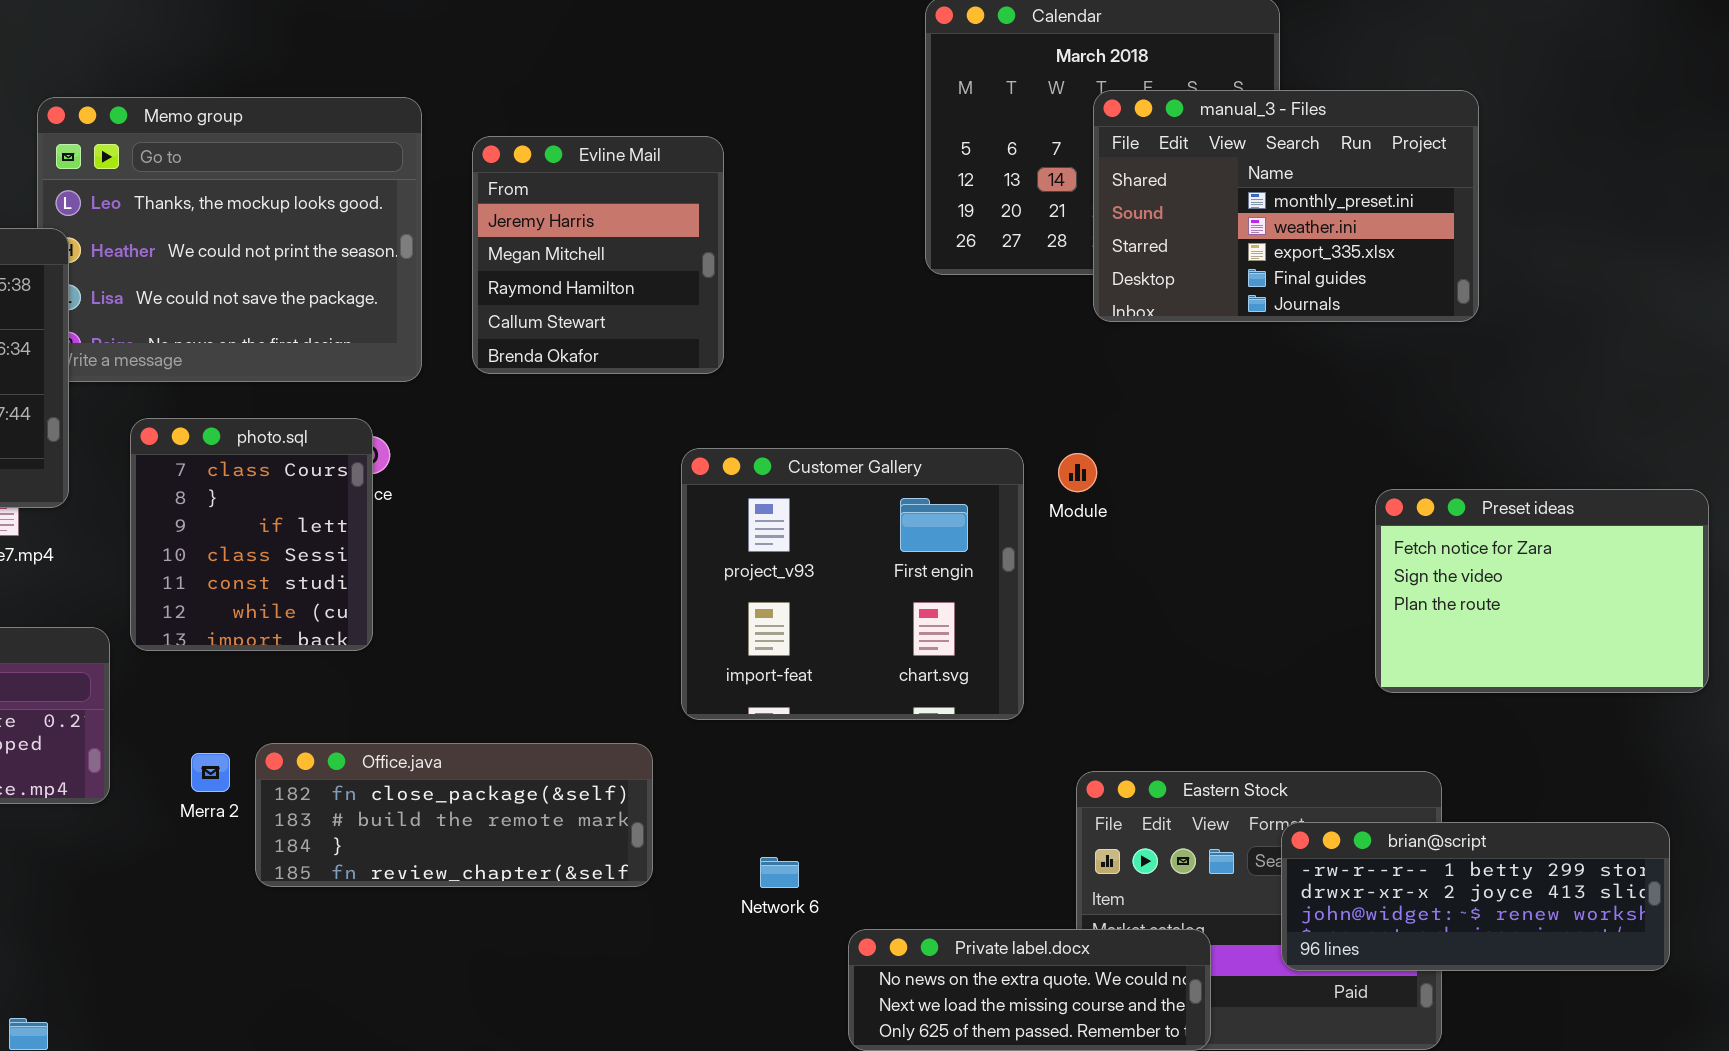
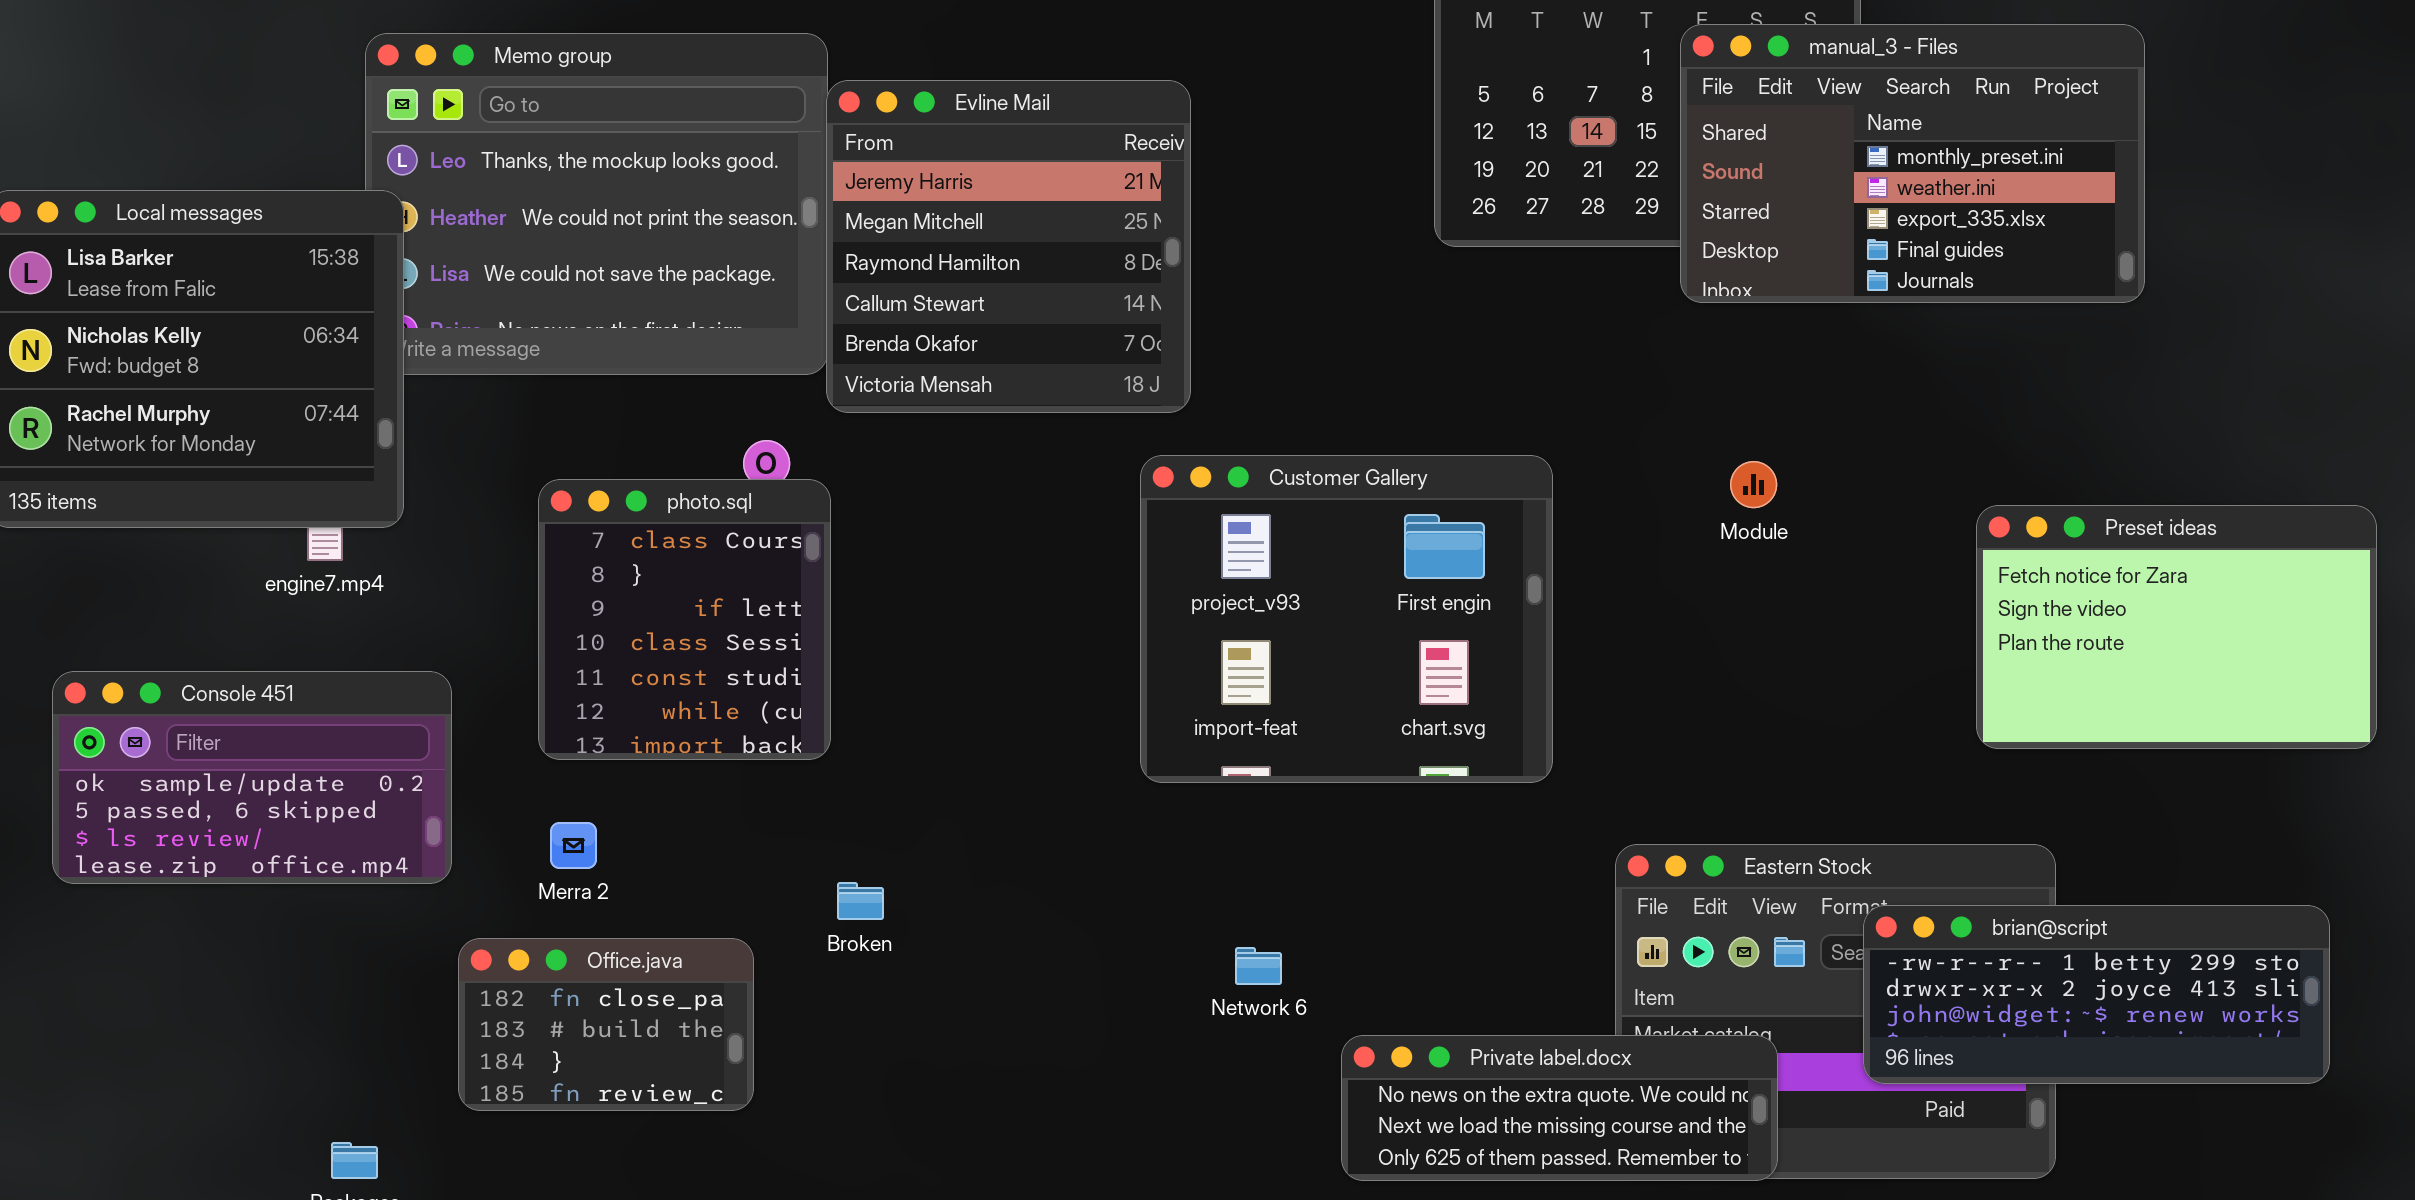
manual_3 - Files: [1093,90,1479,322] -> [1680,24,2145,303], moved
Evline Mail: [472,136,724,374] -> [826,80,1191,413], resized
photo.sql: [130,418,373,651] -> [538,479,831,760], moved
Module: [1058,453,1097,492] -> [1730,461,1777,508], moved
Office.java: [255,743,653,887] -> [458,938,754,1111], moved, resized

